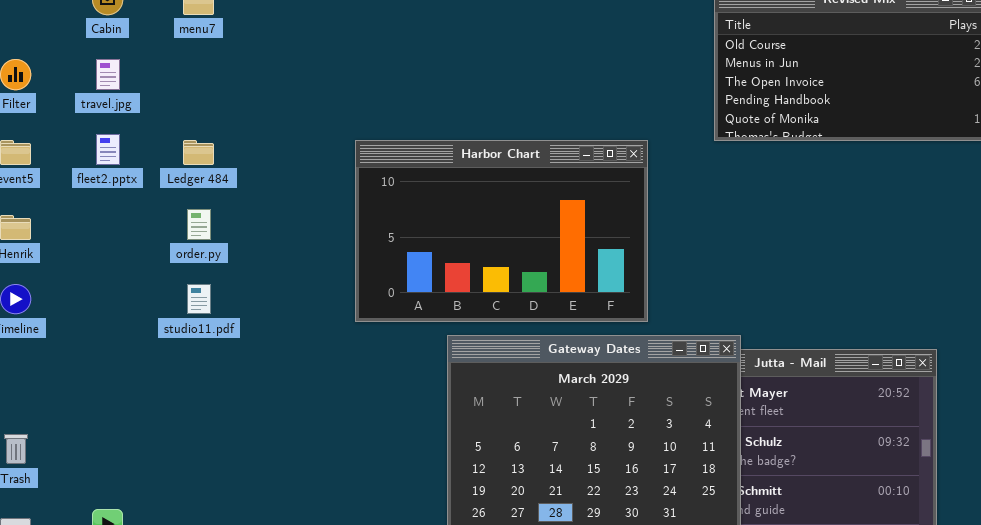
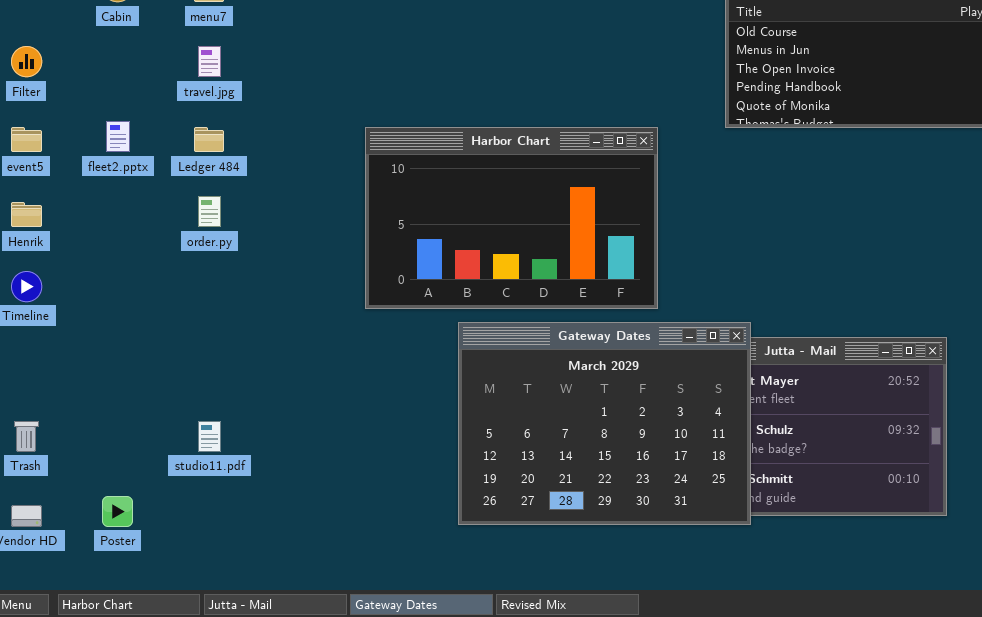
travel.jpg: [96,59,120,90] -> [198,46,221,77], moved
studio11.pdf: [187,284,211,314] -> [198,421,221,452], moved

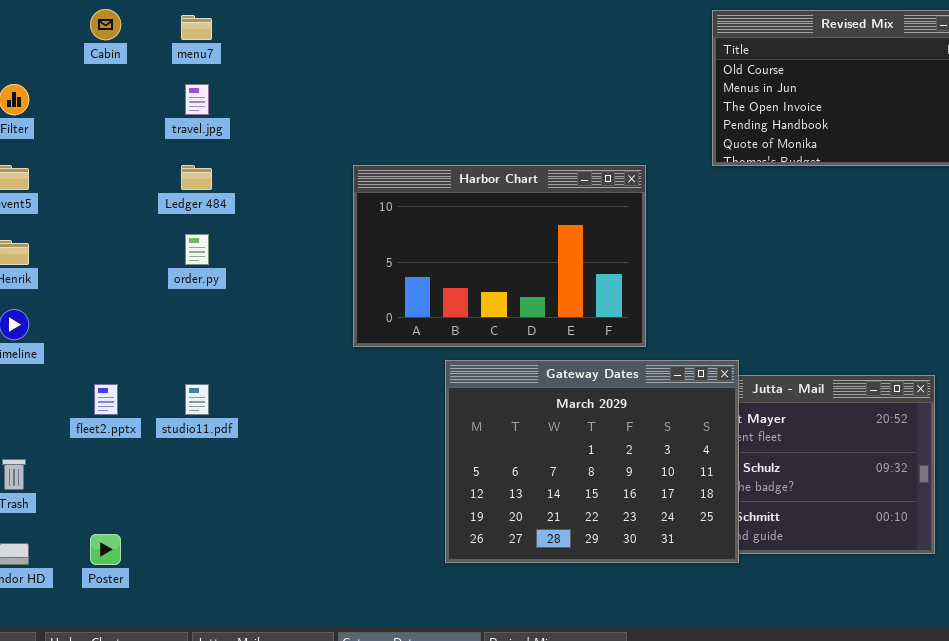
fleet2.pptx: [106,121,130,152] -> [94,384,118,415], moved
studio11.pdf: [198,421,221,452] -> [185,384,209,415], moved

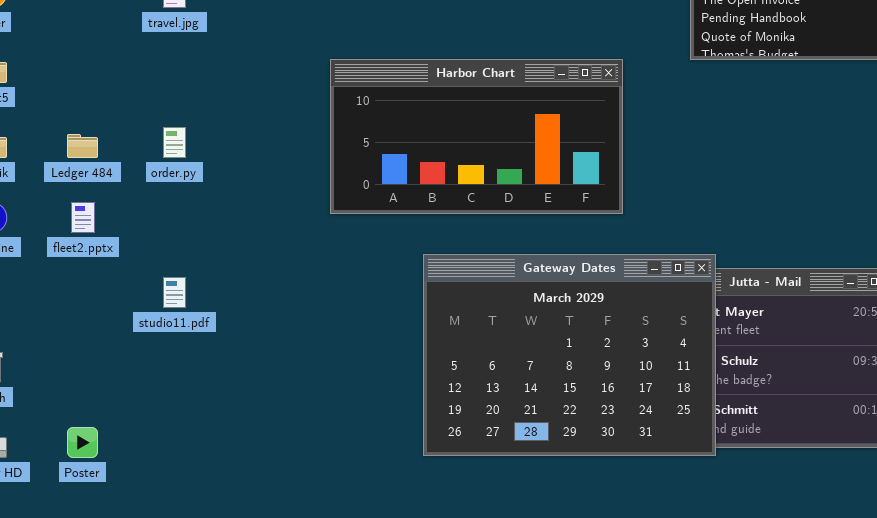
Ledger 484: [181,165,212,190] -> [67,134,98,158], moved
Harbor Chart: [353,165,646,347] -> [330,59,623,214], resized
fleet2.pptx: [94,384,118,415] -> [71,202,95,233], moved

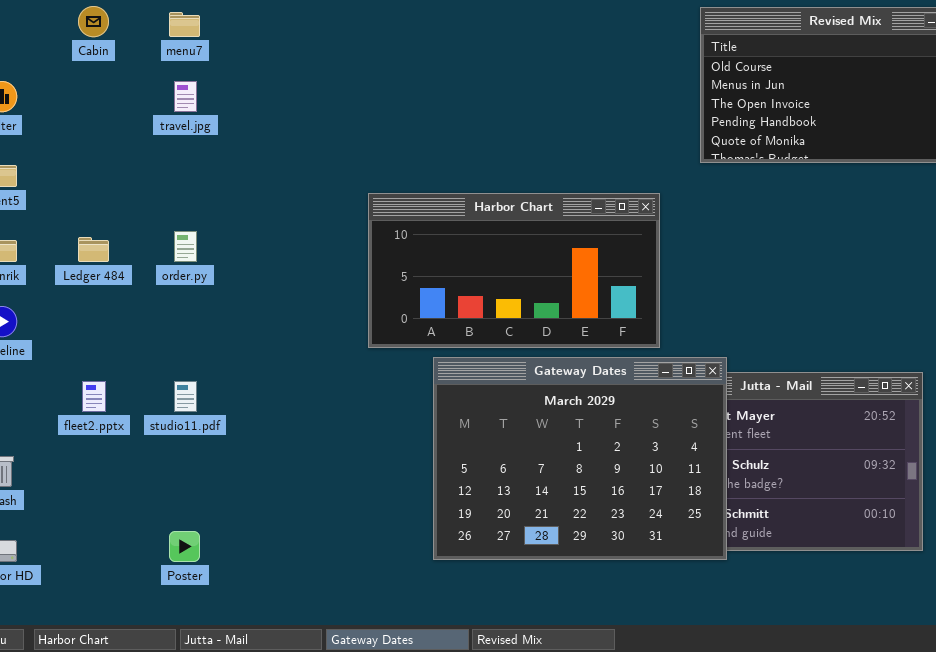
Harbor Chart: [330,59,623,214] -> [368,193,660,348], moved
fleet2.pptx: [71,202,95,233] -> [82,381,106,412], moved
Poster: [67,427,98,458] -> [169,531,200,562], moved

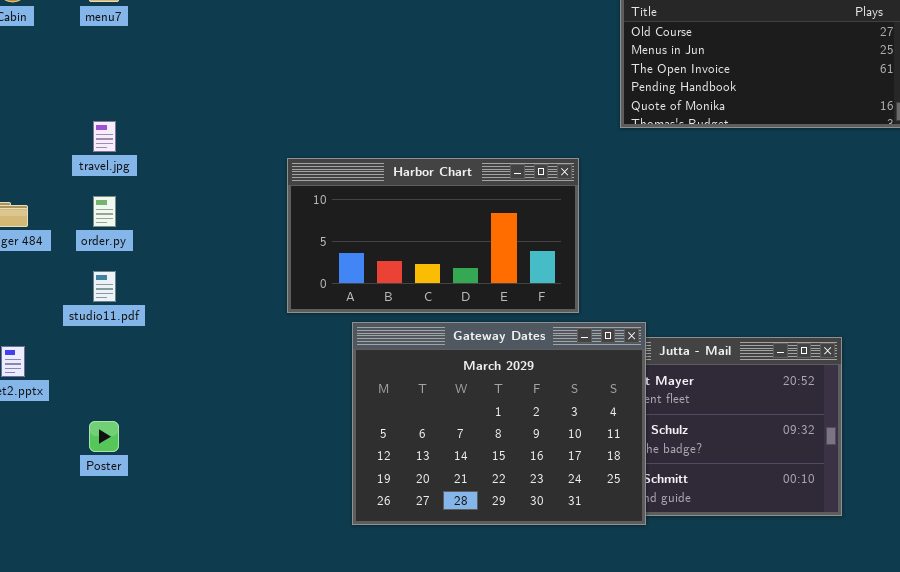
travel.jpg: [174,81,197,112] -> [93,121,116,152], moved
studio11.pdf: [174,381,197,412] -> [93,271,116,302], moved
Poster: [169,531,200,562] -> [89,421,119,452], moved

